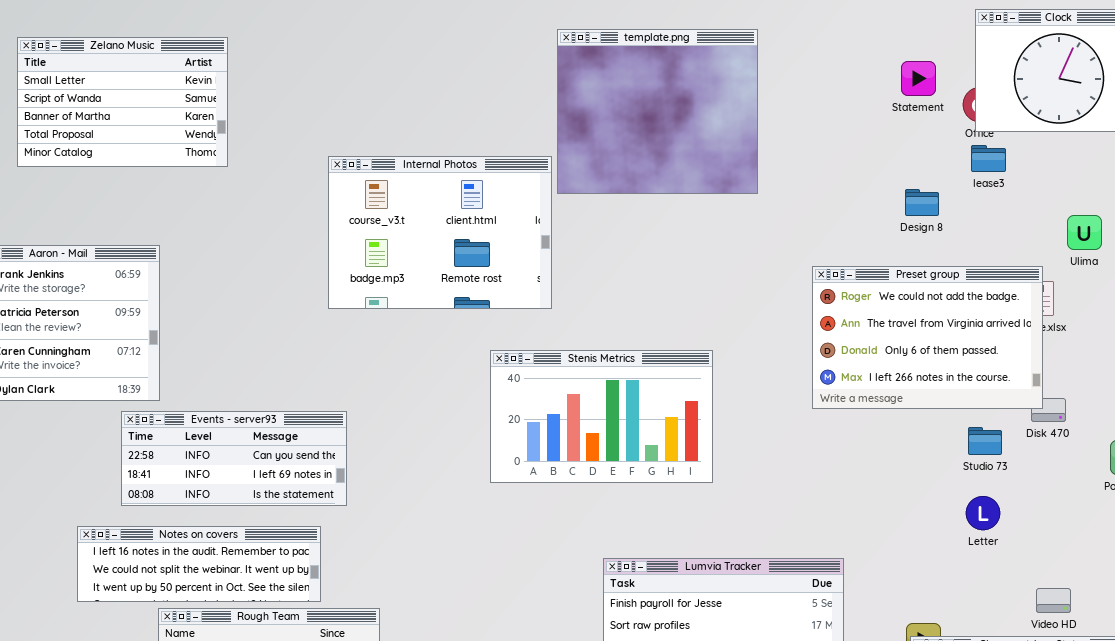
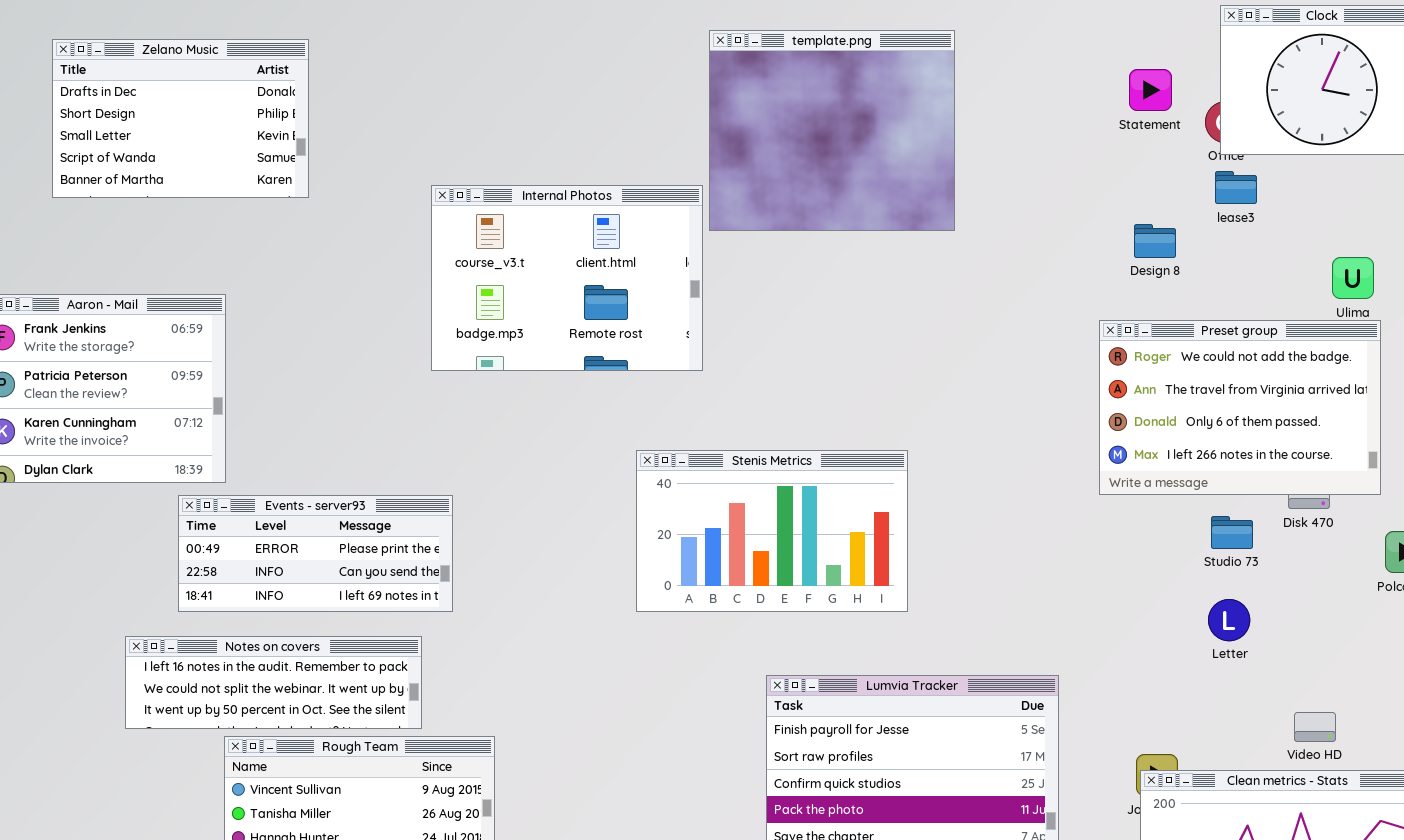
Zelano Music: [17,37,228,167] -> [52,39,309,198], scrolled up 2 rows
Preset group: [812,266,1043,409] -> [1099,320,1381,495], moved
Stenis Metrics: [490,350,713,483] -> [636,450,908,612], moved
Events - server93: [121,411,347,506] -> [178,495,453,612], scrolled up 1 row

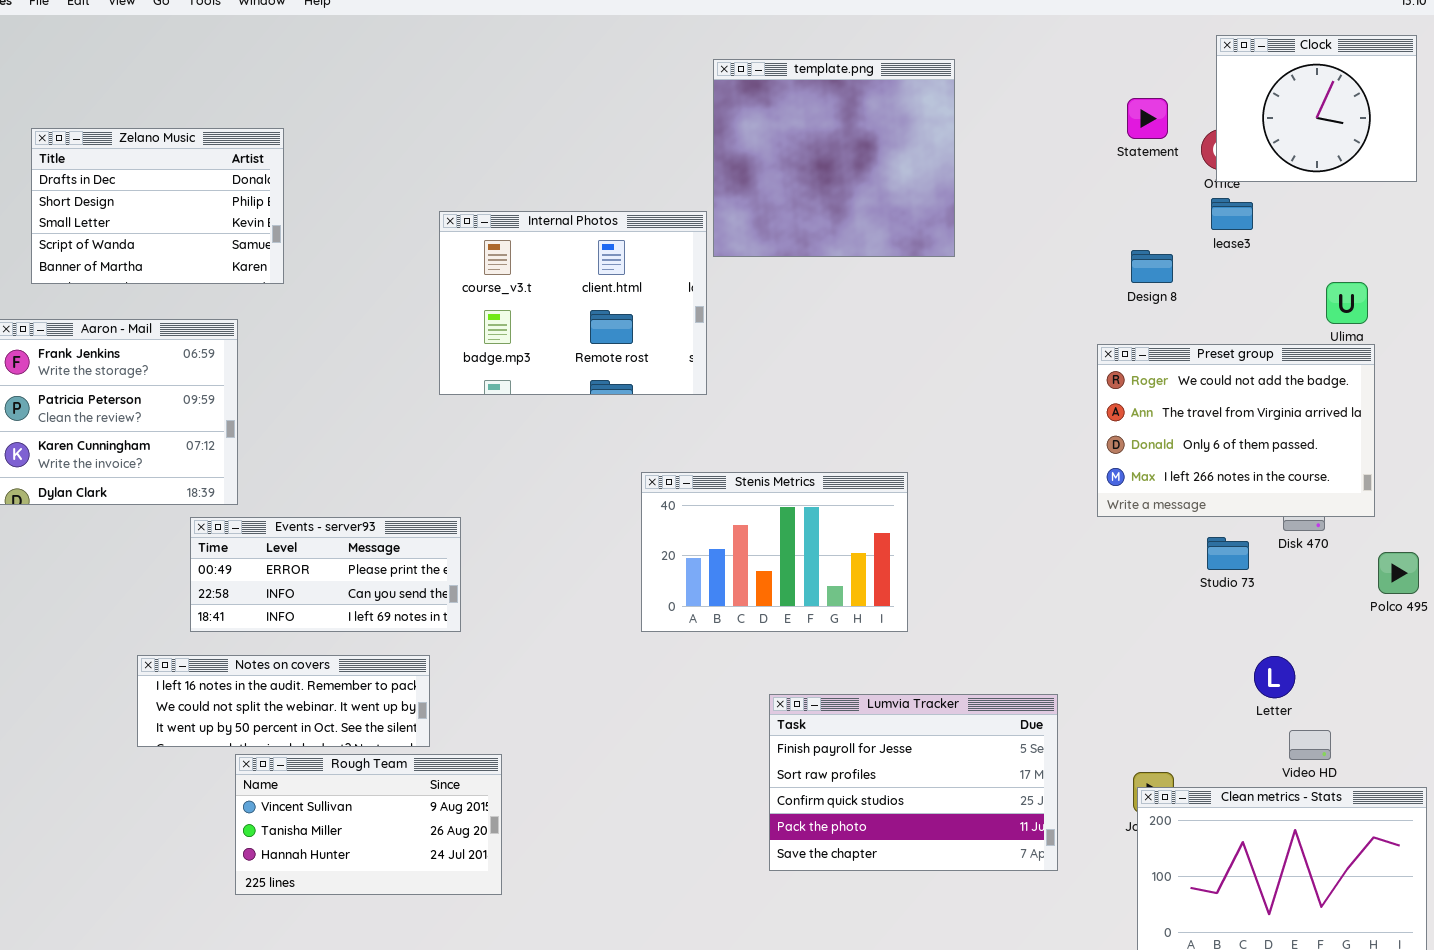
Zelano Music: [52,39,309,198] -> [31,128,284,284], moved
Letter: [1208,599,1250,641] -> [1254,656,1295,698], moved

